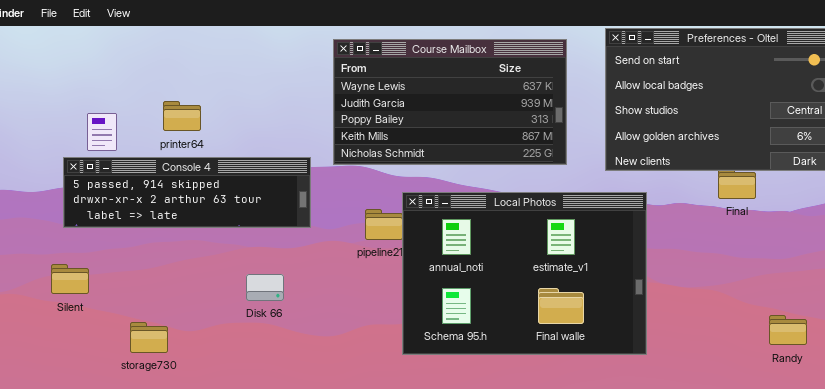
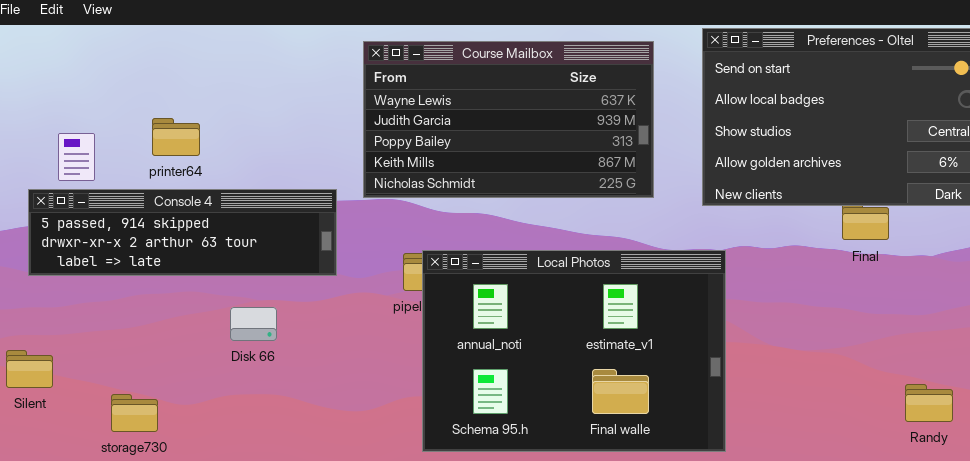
Local Photos: [402,192,647,355] -> [422,250,726,452], moved
Silent: [51,264,89,294] -> [6,350,53,388], moved
Disk 66: [246,274,284,301] -> [230,307,277,341], moved

